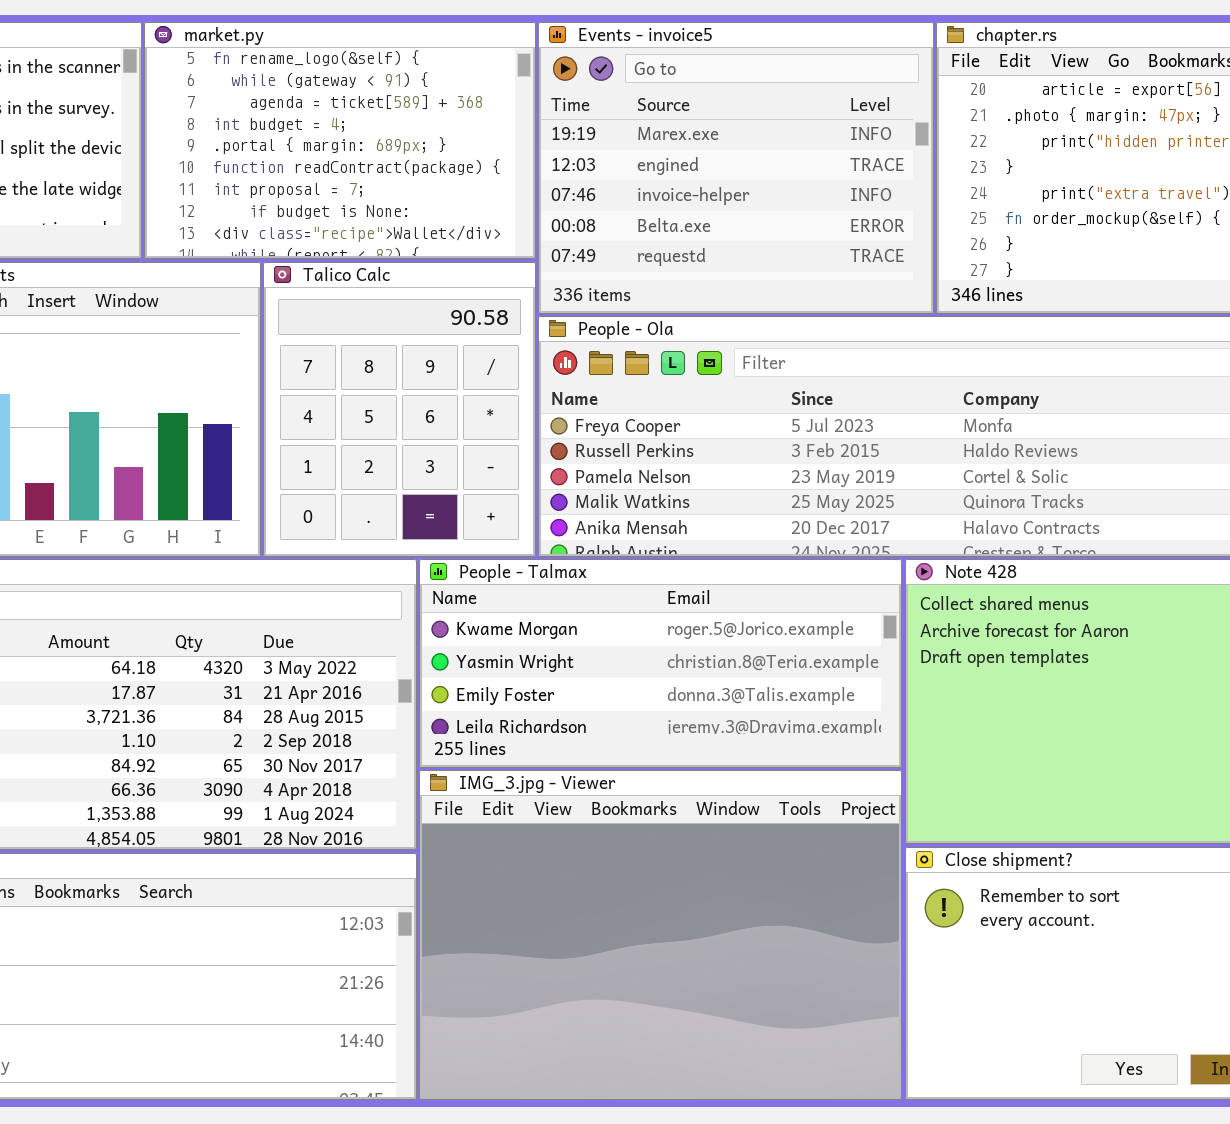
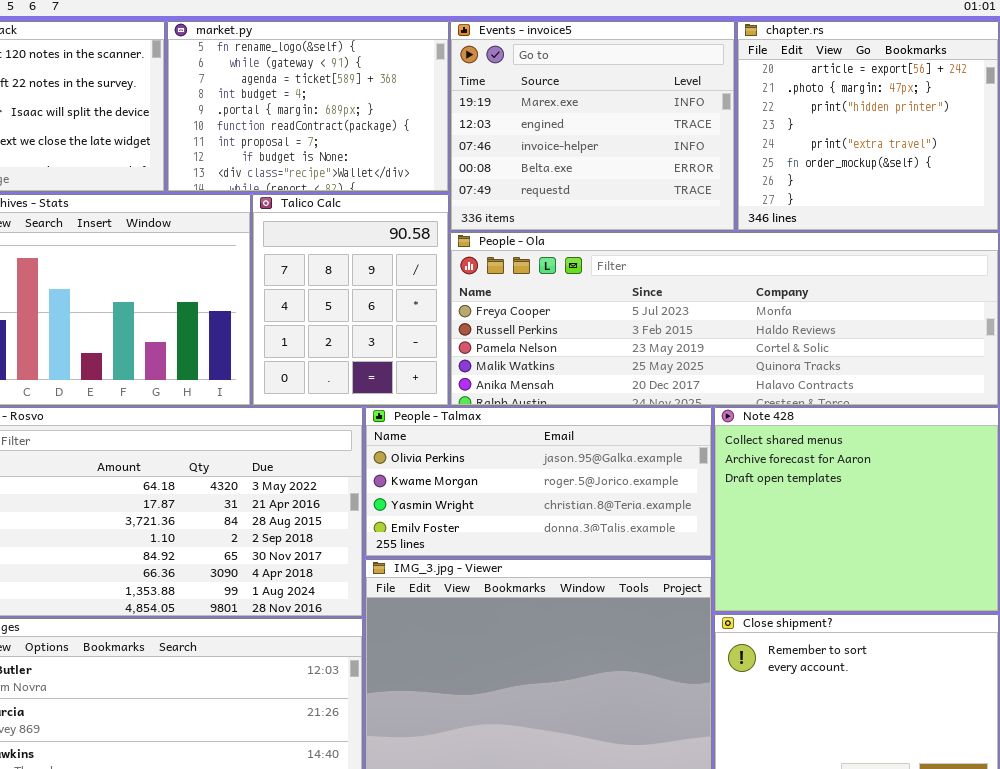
People - Talmax: [419,559,902,768] -> [365,407,712,557], scrolled up 1 row

